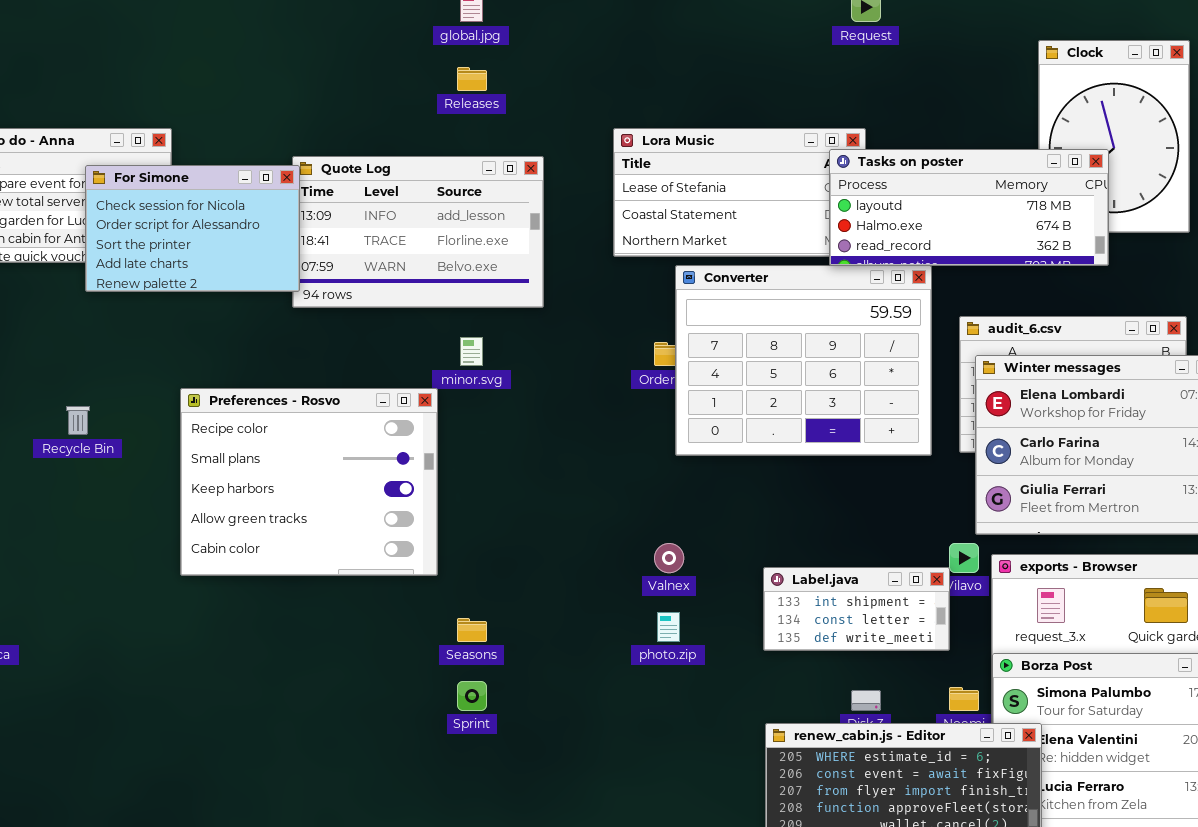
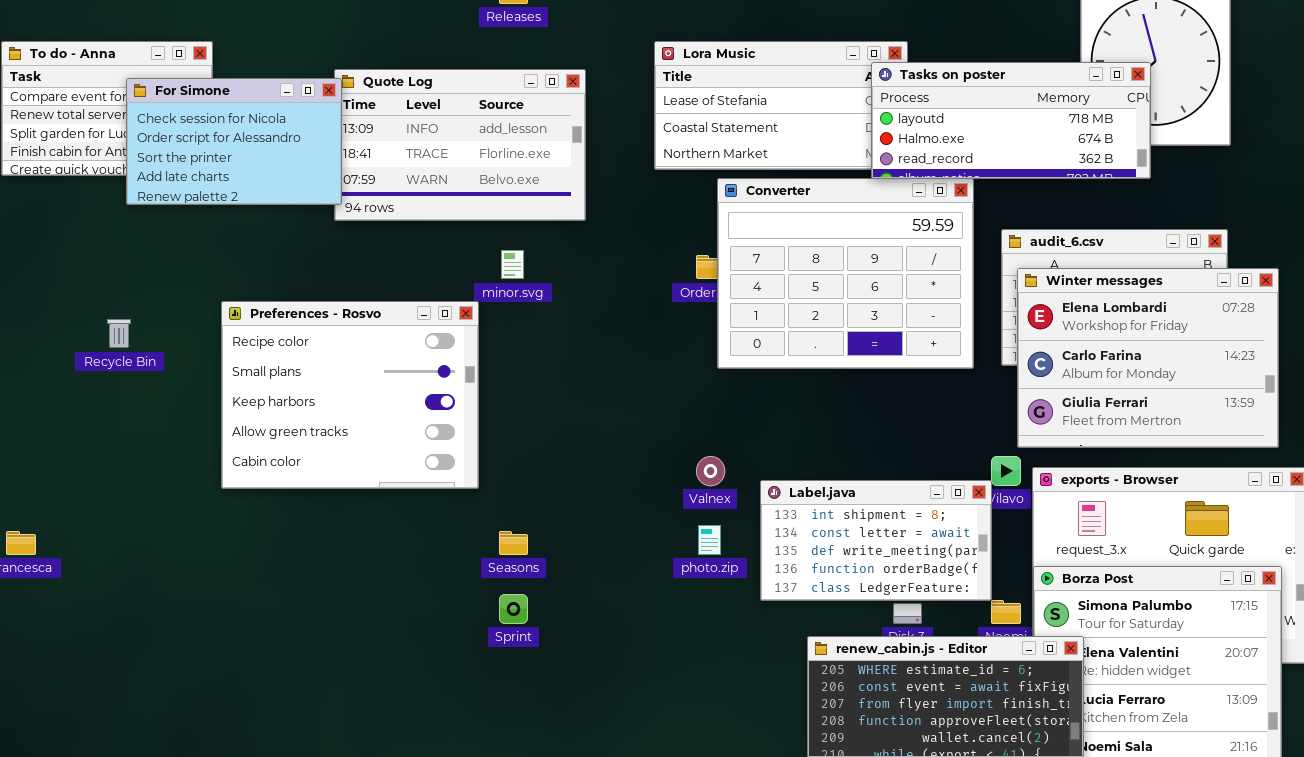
Label.java: [763,567,950,651] -> [760,480,992,601], resized

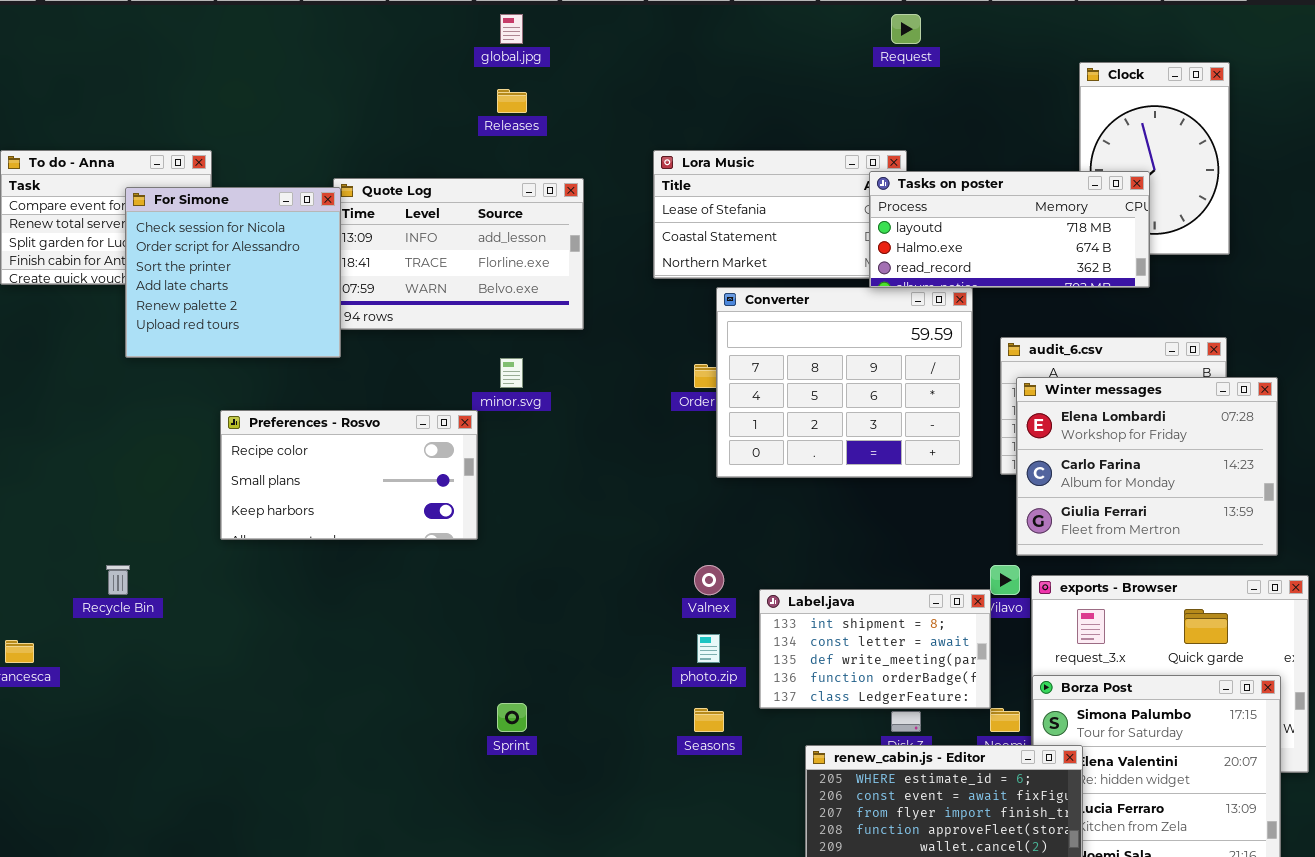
For Simone: [126,78,342,205] -> [125,187,341,358], resized
Preferences - Rosvo: [221,301,479,489] -> [220,410,478,540], resized
Recycle Bin: [107,319,131,348] -> [106,565,130,595], moved
Seasons: [499,531,528,555] -> [694,708,724,732], moved

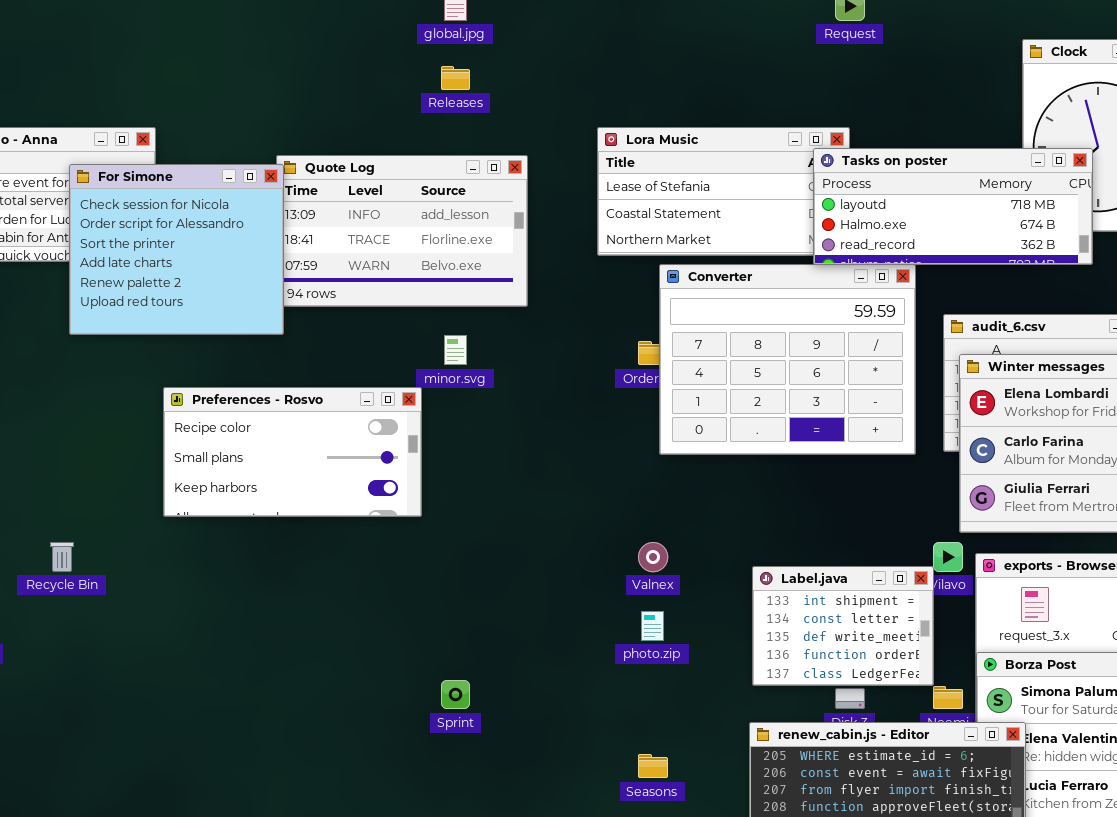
Label.java: [759,589,991,709] -> [752,566,934,686], resized
Seasons: [694,708,724,732] -> [638,754,668,778], moved

